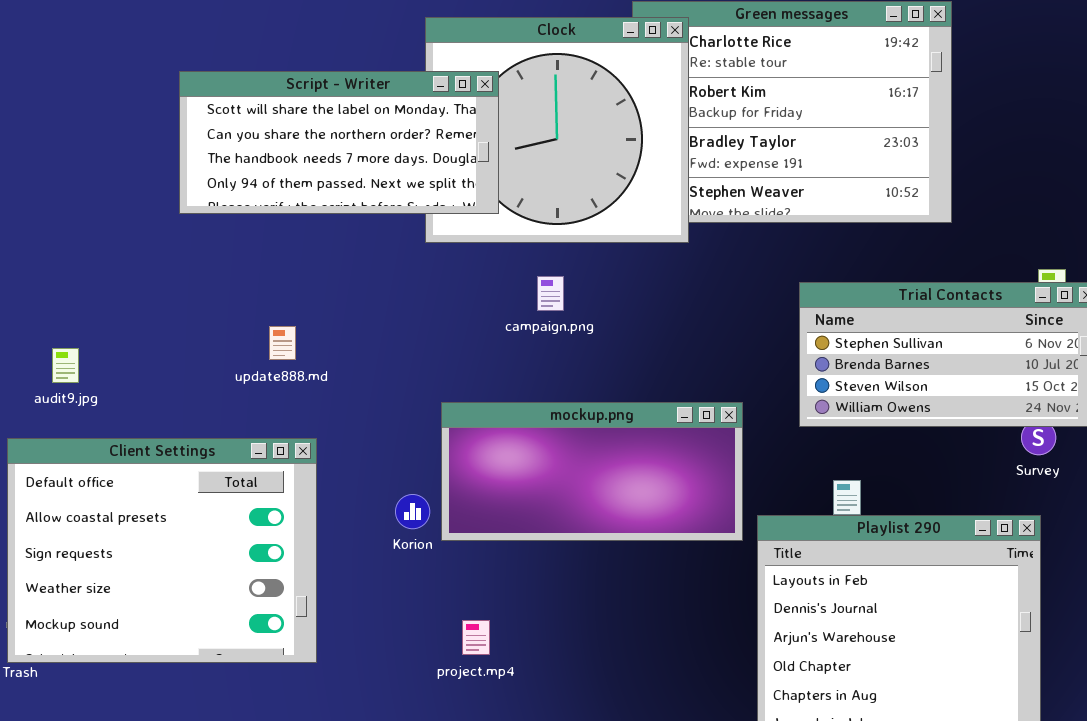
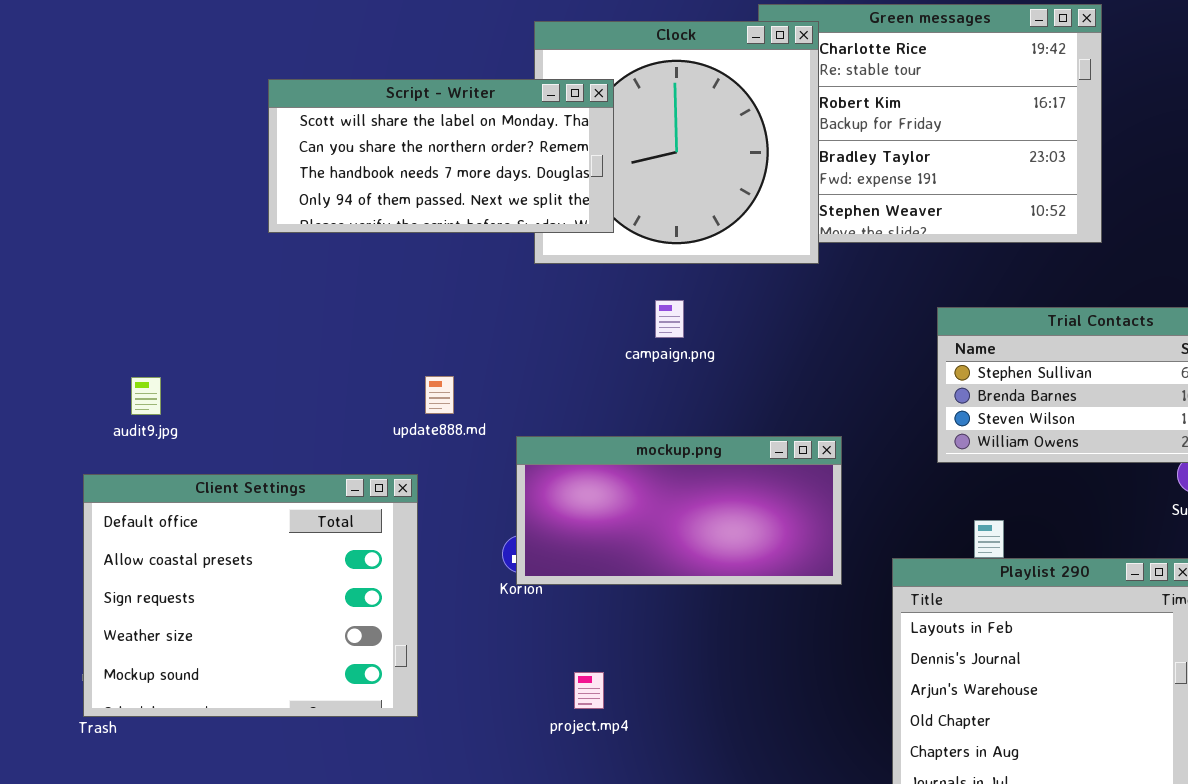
update888.md: [269,326,296,360] -> [425,376,454,414], moved
mockup.png: [441,402,743,541] -> [516,436,842,585], moved

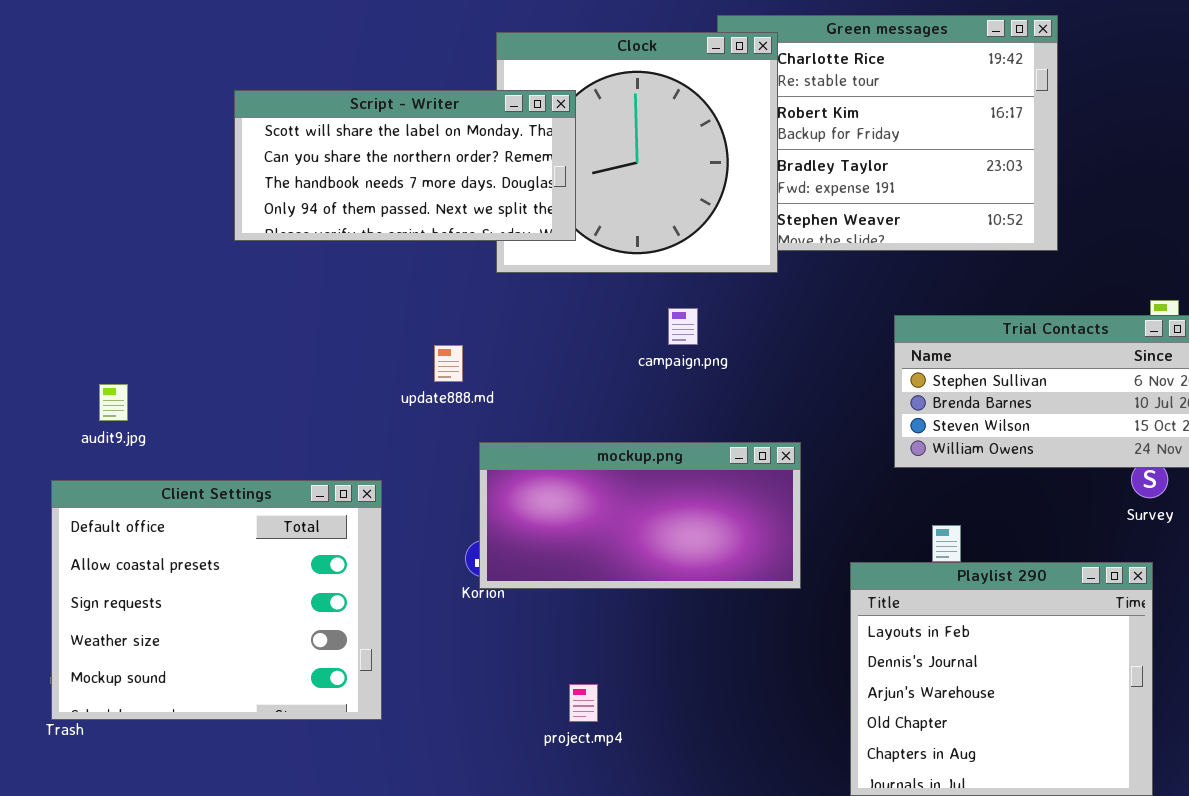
campaign.png: [655,300,684,338] -> [668,308,698,345], moved
update888.md: [425,376,454,414] -> [434,345,463,382], moved
project.mp4: [574,672,604,709] -> [569,684,598,722], moved

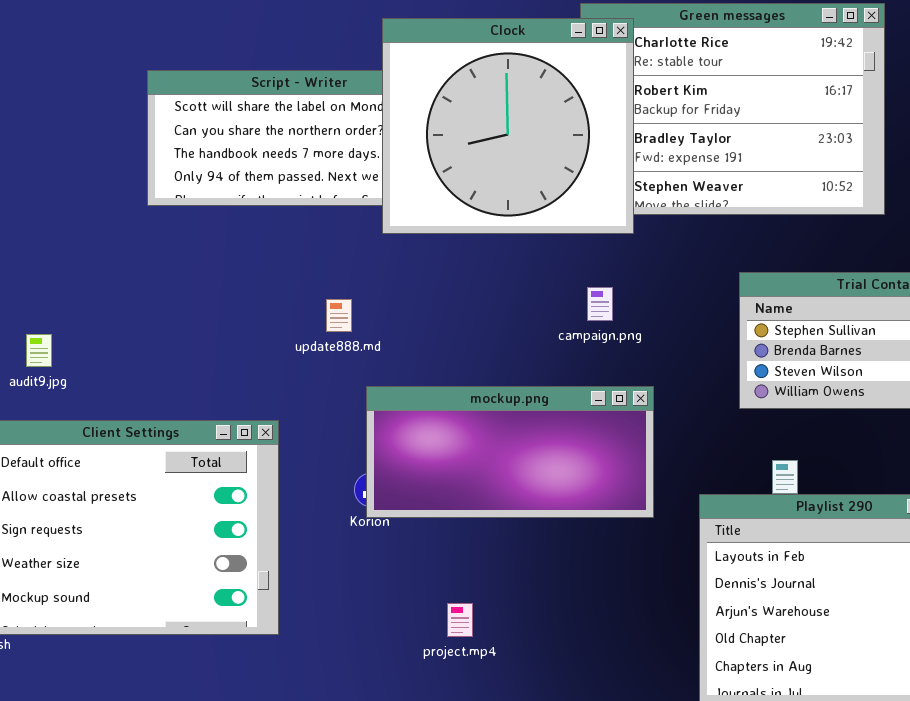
Clock: [496,32,778,273] -> [382,18,634,234], raised
campaign.png: [668,308,698,345] -> [587,287,613,321], moved

